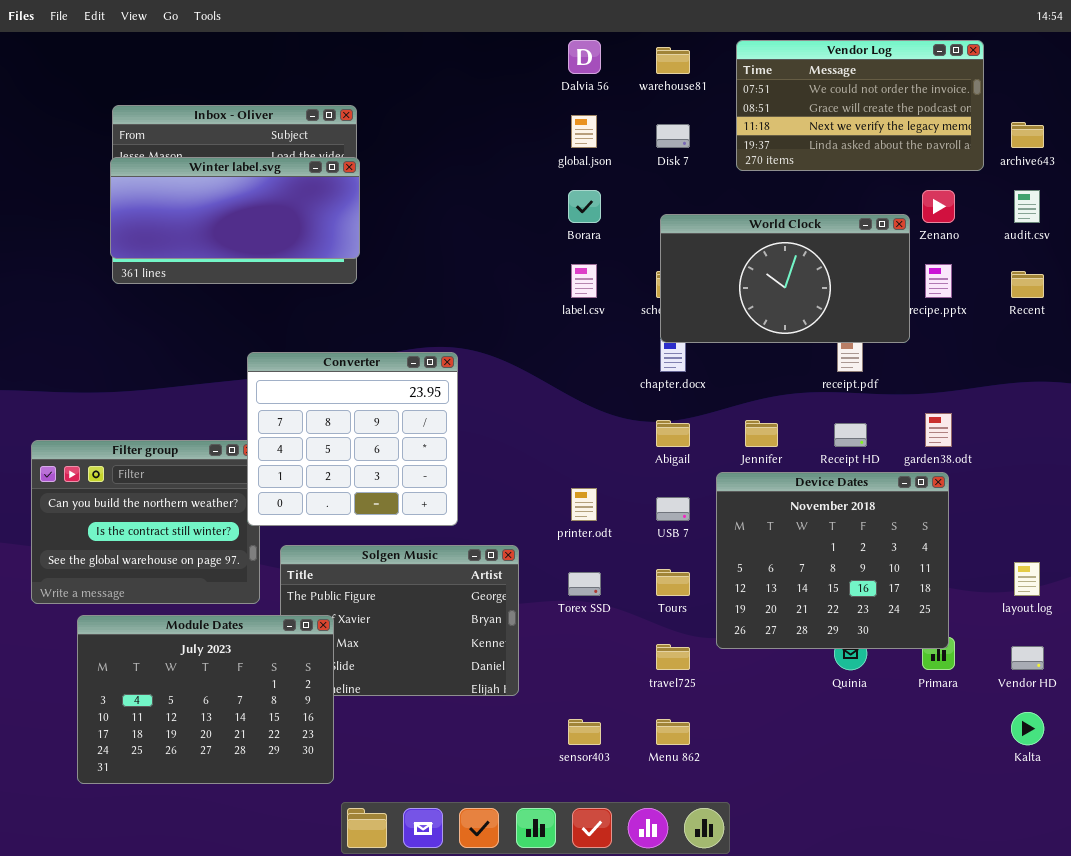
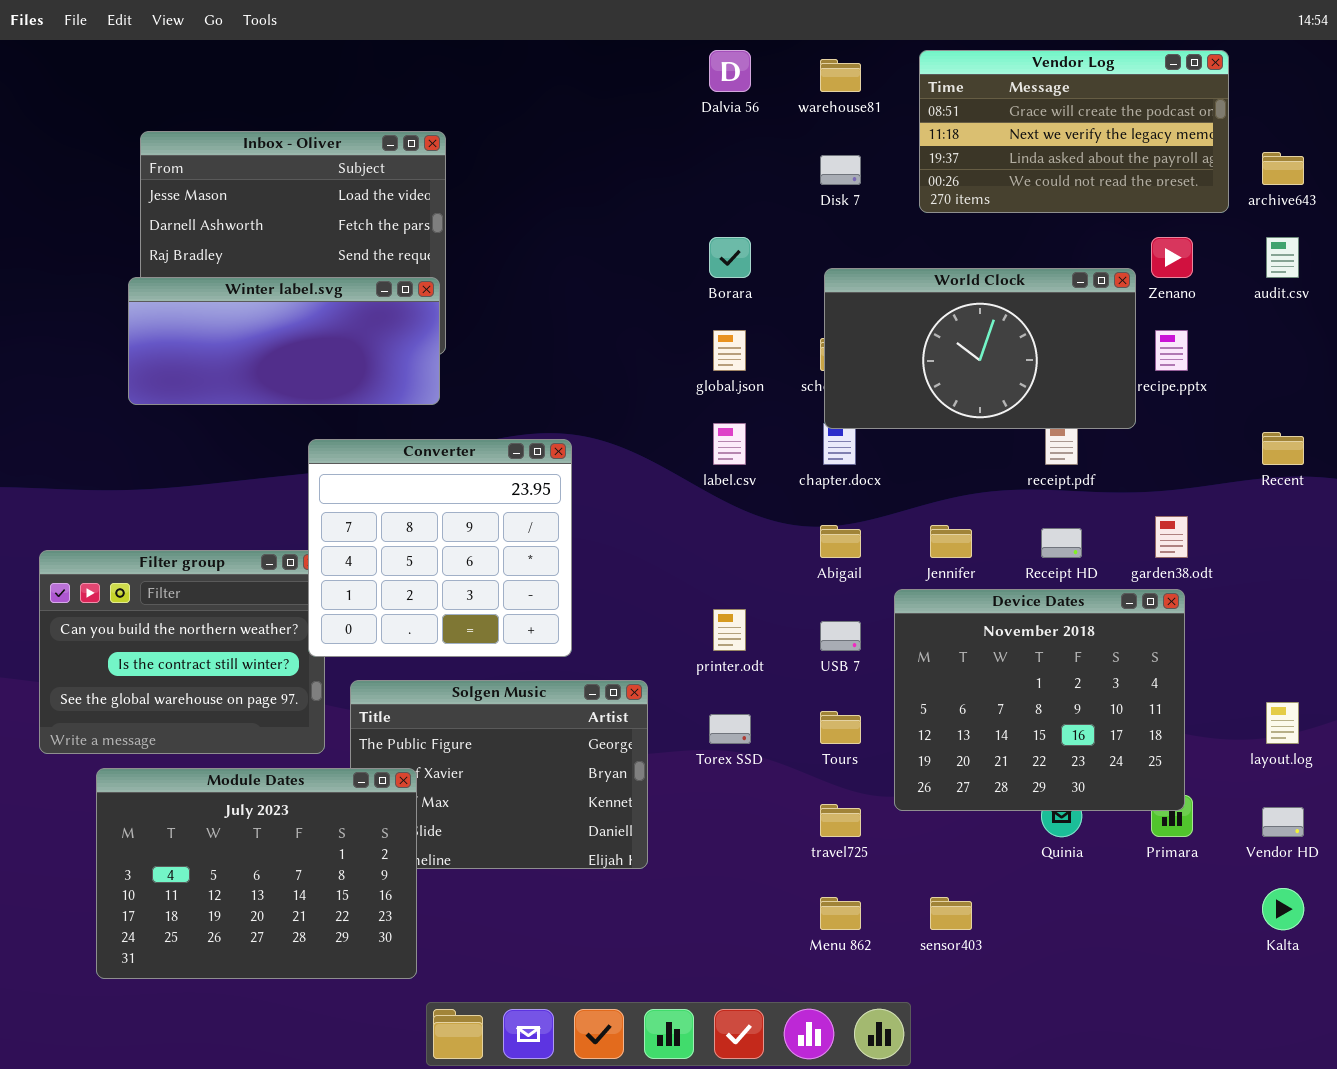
Vendor Log: [736,40,984,171] -> [919,50,1229,213], scrolled down 1 row
global.json: [571,115,597,148] -> [713,330,746,371], moved
Winter label.svg: [110,157,360,259] -> [128,277,440,405], moved
label.csv: [571,264,597,298] -> [713,423,746,465], moved
Recent: [1011,271,1044,298] -> [1262,432,1304,465], moved
sensor403: [568,719,601,745] -> [930,897,972,930], moved

